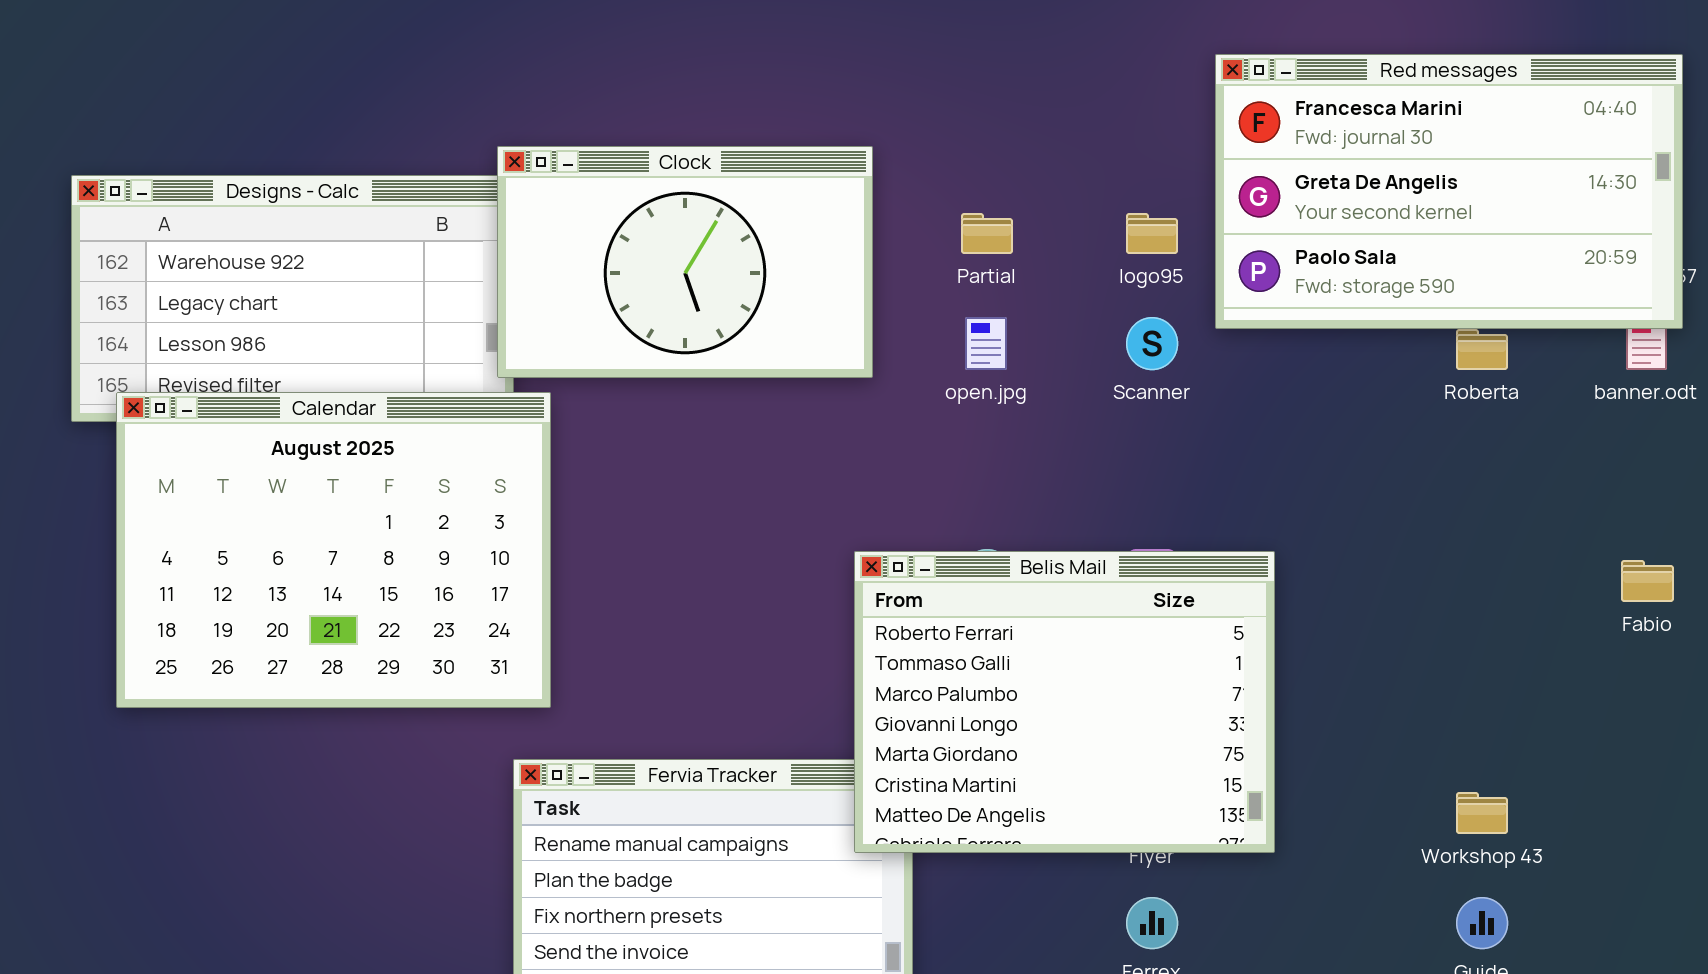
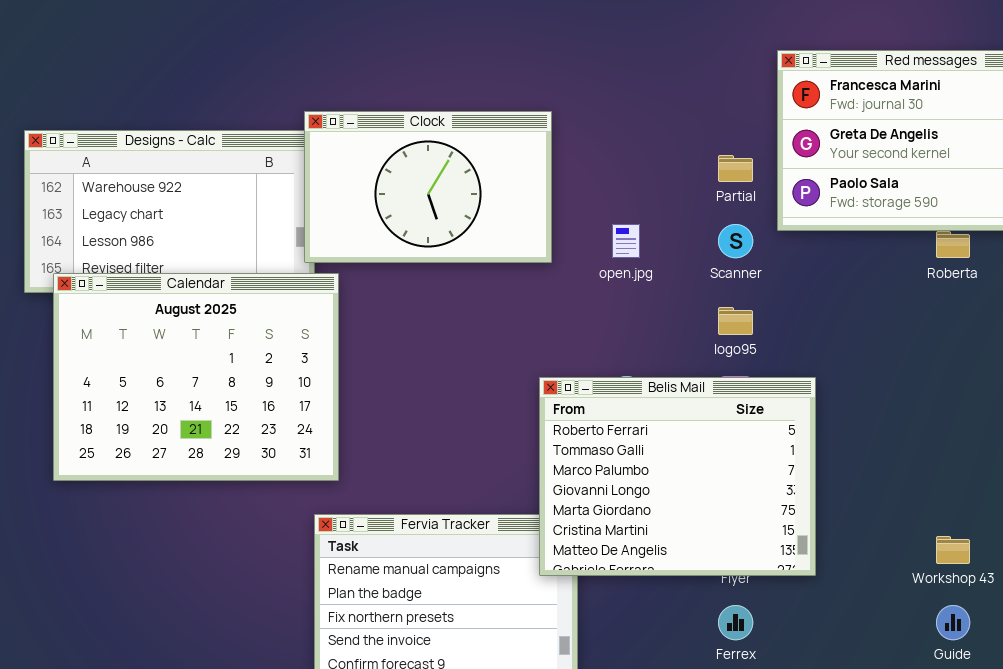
Partial: [961,213,1013,254] -> [718,155,753,182], moved
logo95: [1126,213,1178,254] -> [718,307,753,335], moved

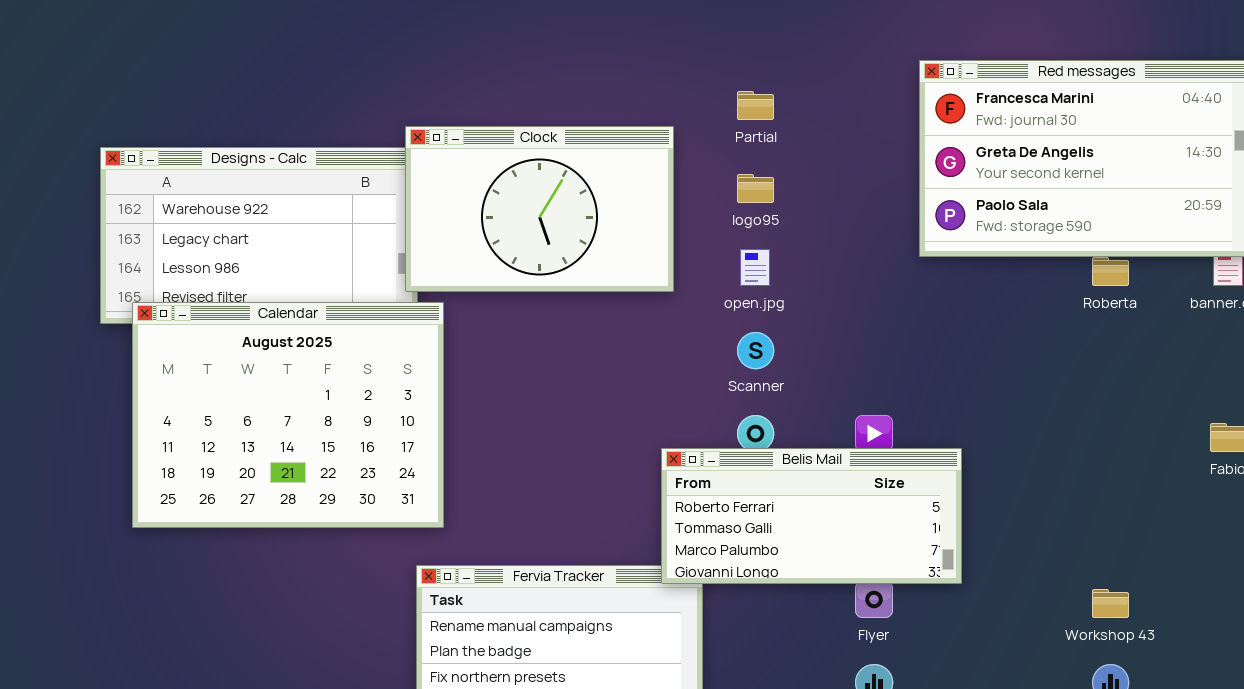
Partial: [718,155,753,182] -> [737,91,774,120], moved
Scanner: [718,224,753,258] -> [737,332,774,369], moved
logo95: [718,307,753,335] -> [737,174,774,203], moved
Belis Mail: [539,377,816,576] -> [661,448,962,584], moved, resized

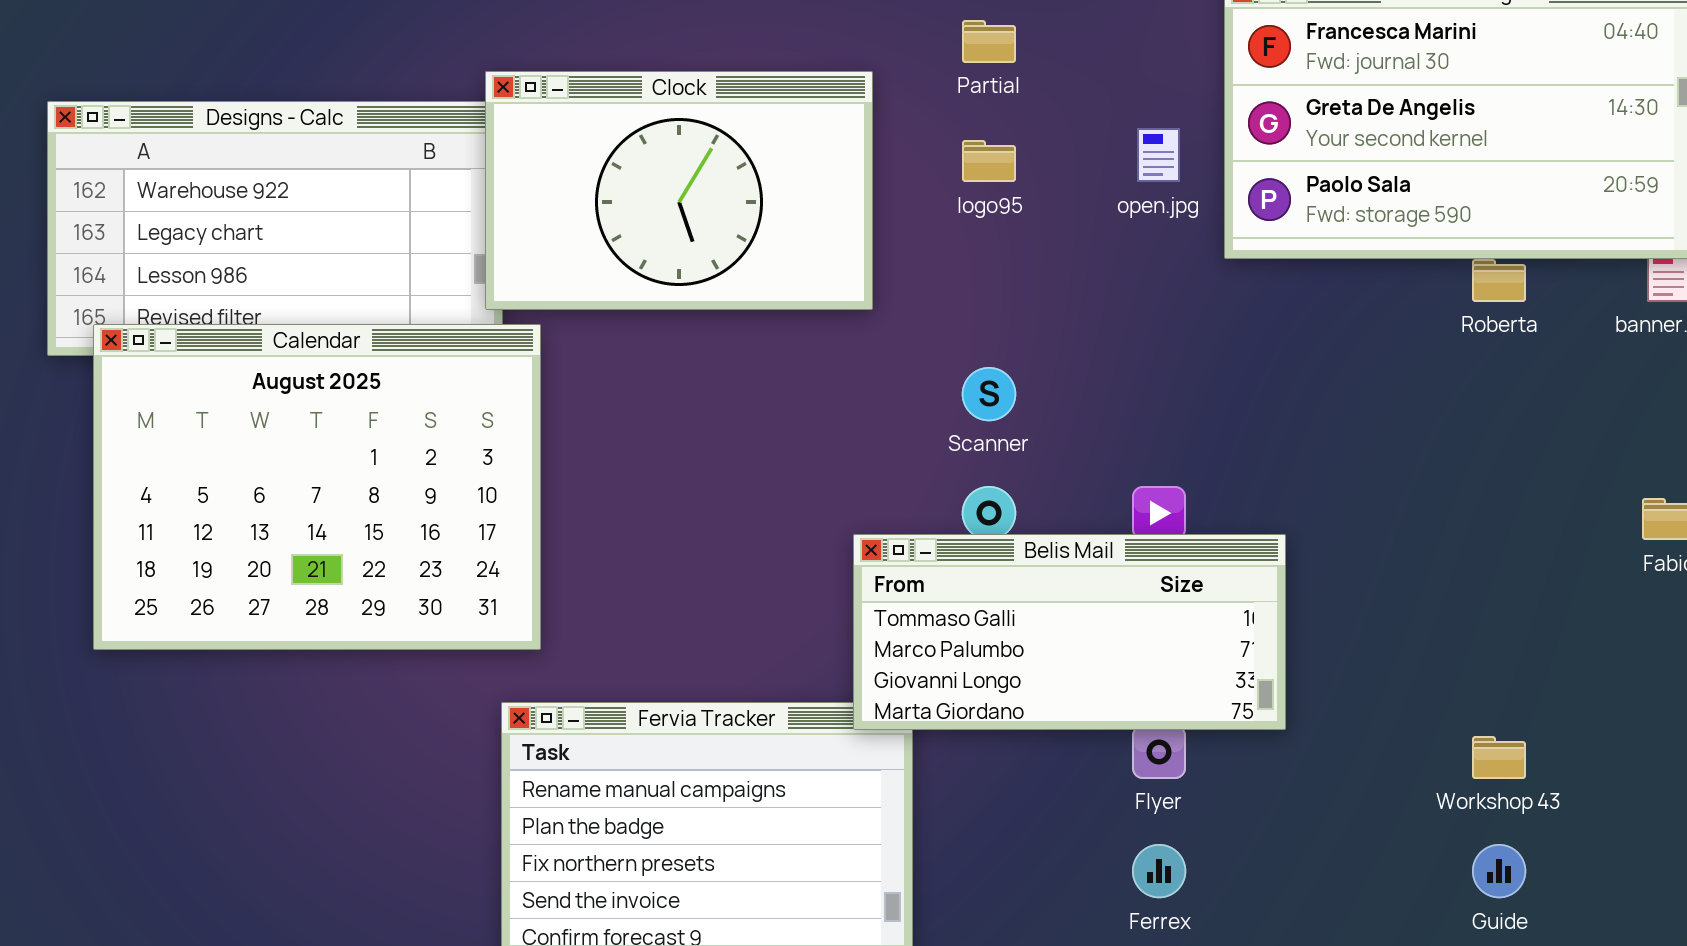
open.jpg: [740,249,770,286] -> [1137,128,1180,182], moved
Belis Mail: [661,448,962,584] -> [853,534,1286,730], scrolled down 1 row

